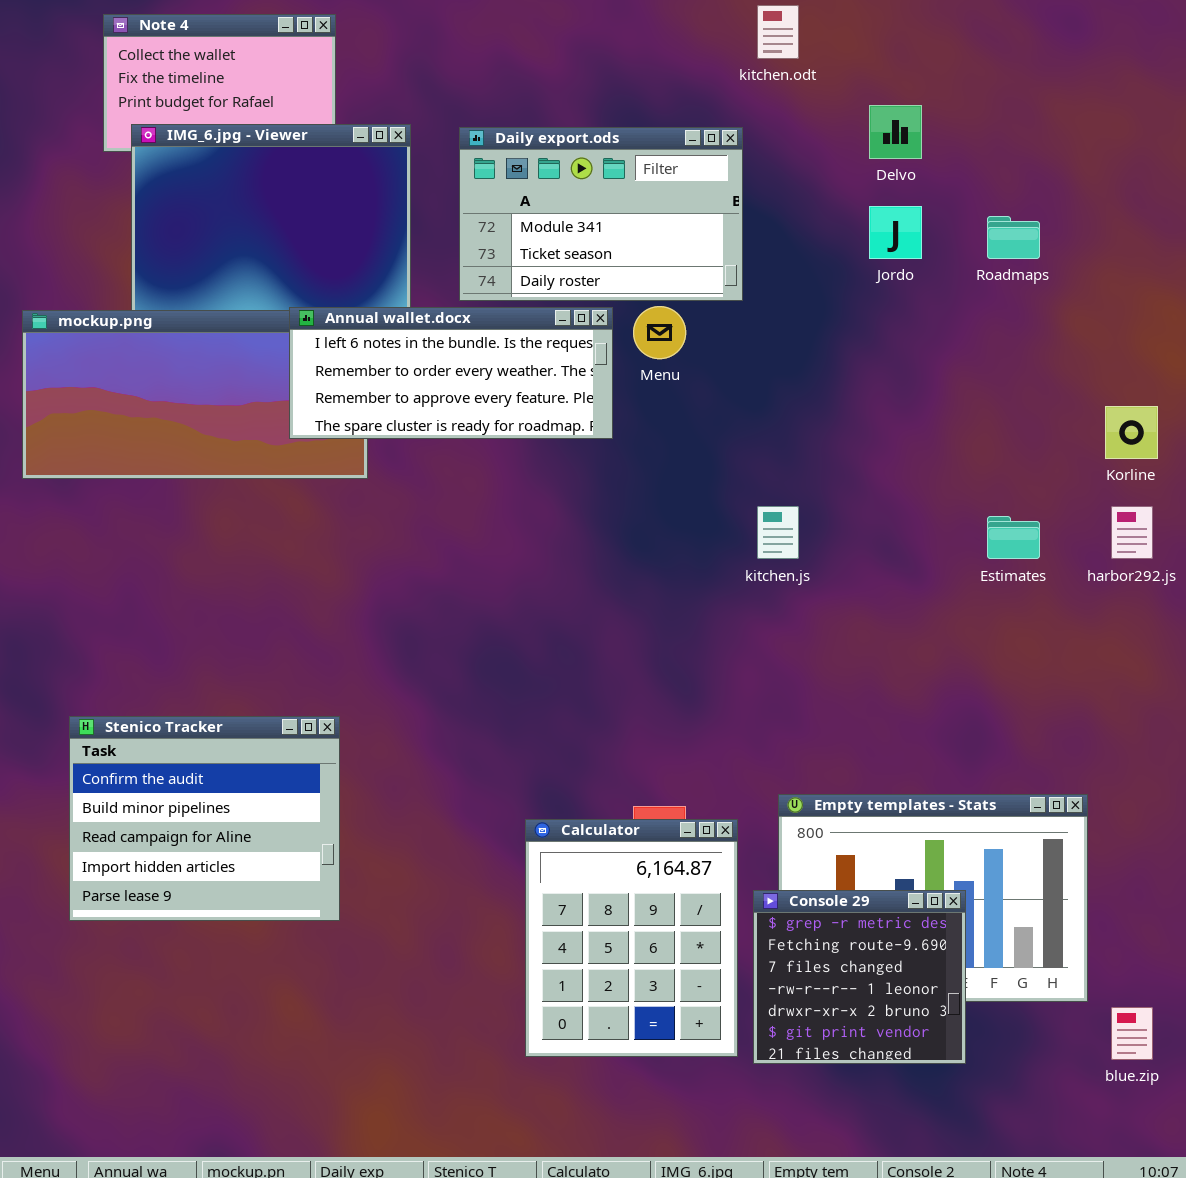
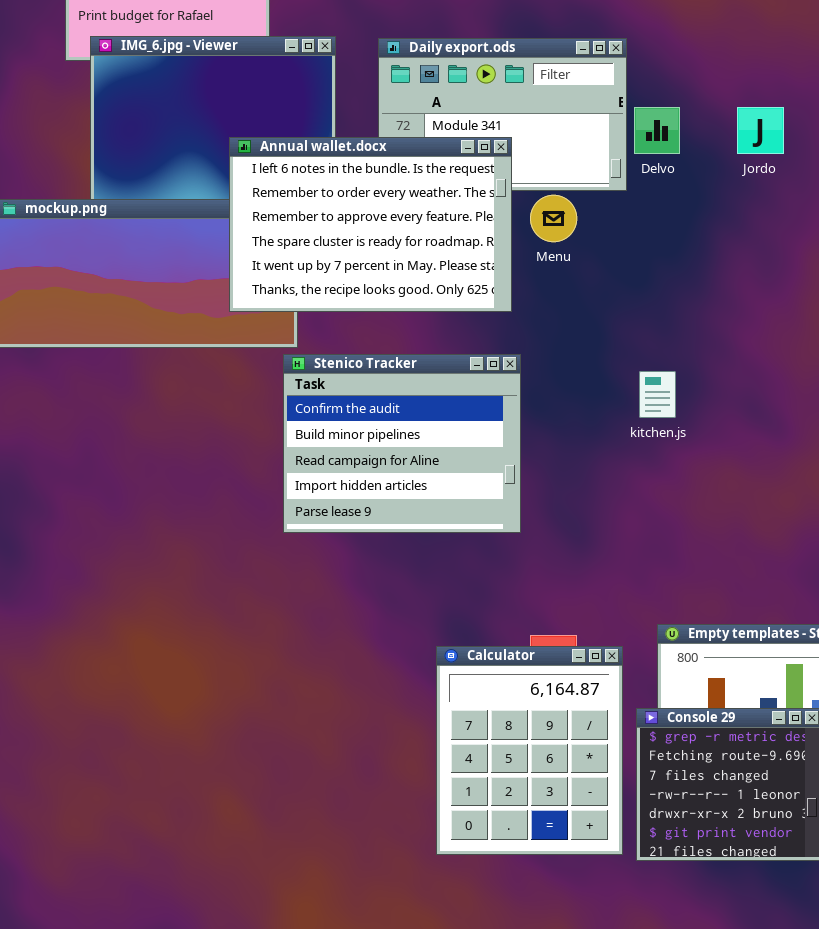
Delvo: [869,105,922,159] -> [634,107,680,154], moved
Annual wallet.docx: [289,307,613,439] -> [229,137,512,312], resized
Stenico Tracker: [69,716,340,921] -> [283,354,521,533], moved

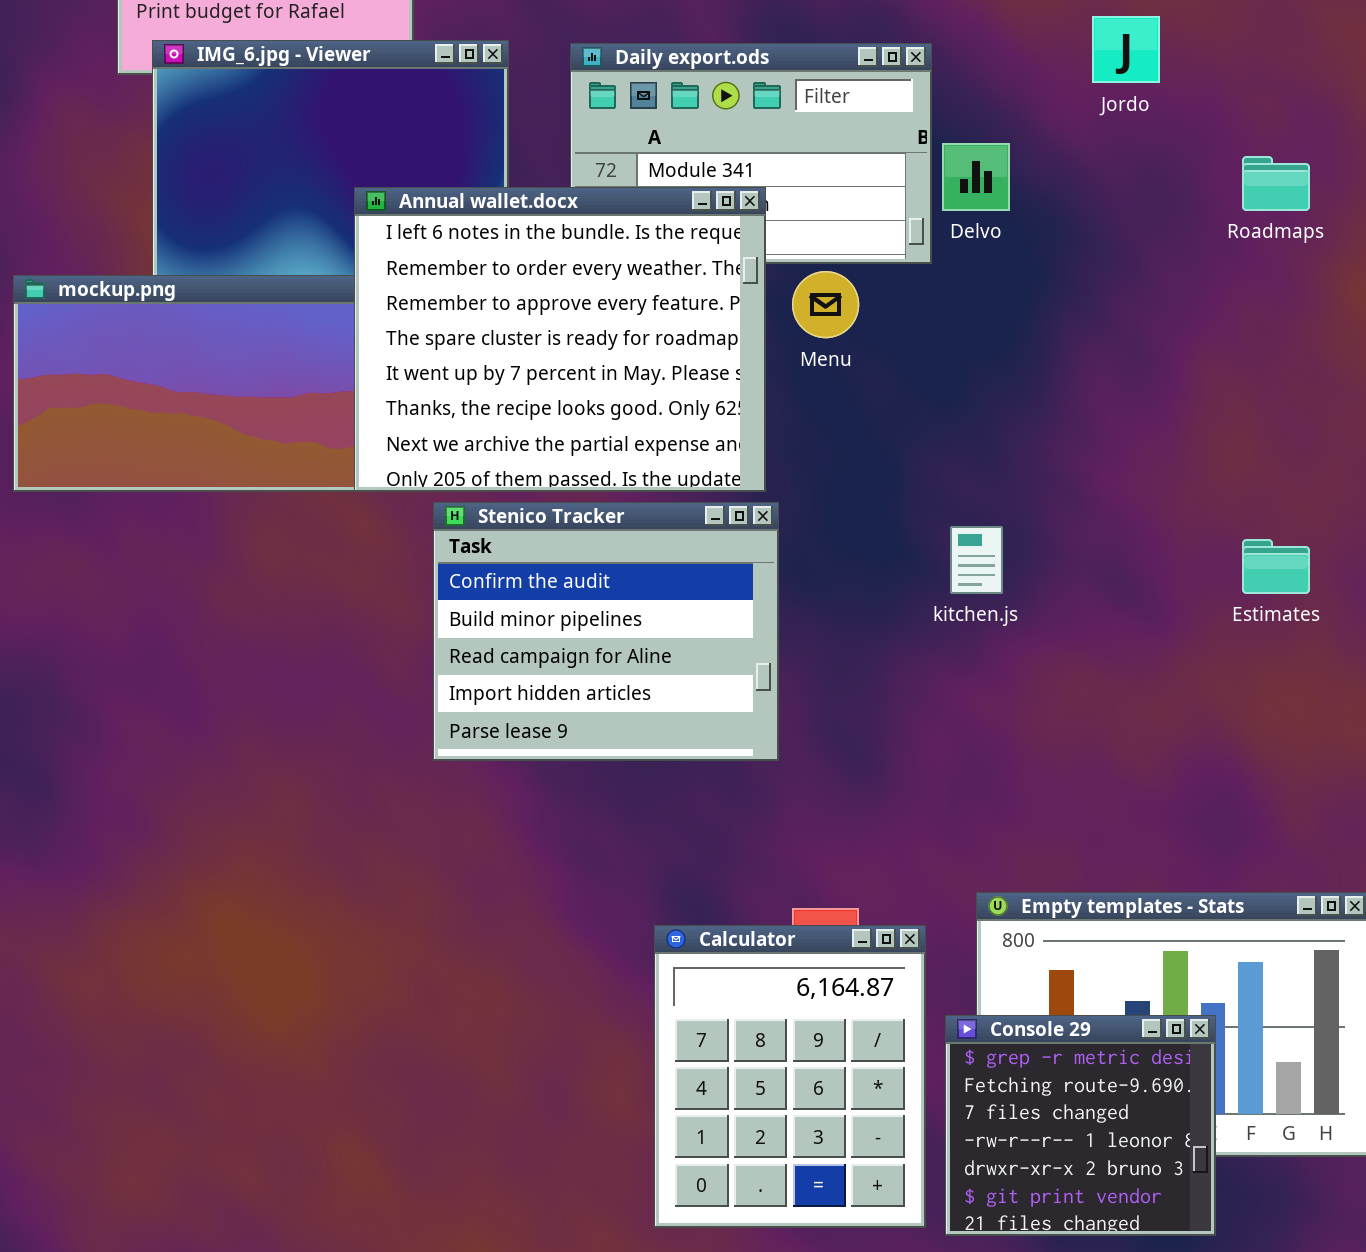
Jordo: [737,107,784,154] -> [1092,16,1160,83], moved
Annual wallet.docx: [229,137,512,312] -> [354,187,766,492], resized

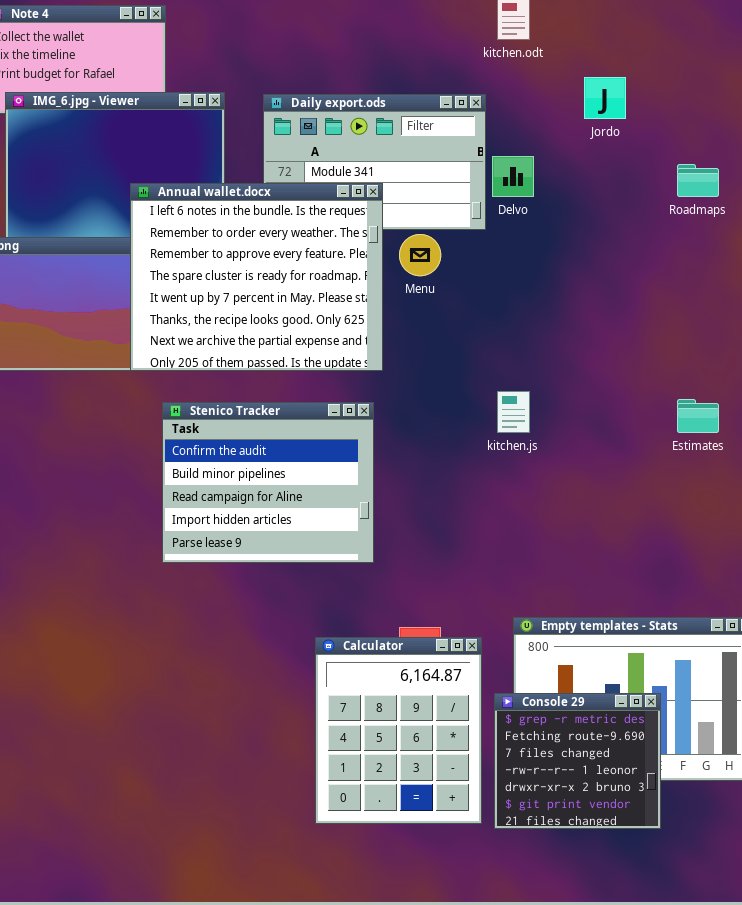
Stenico Tracker: [433,502,779,761] -> [162,402,374,563], moved

